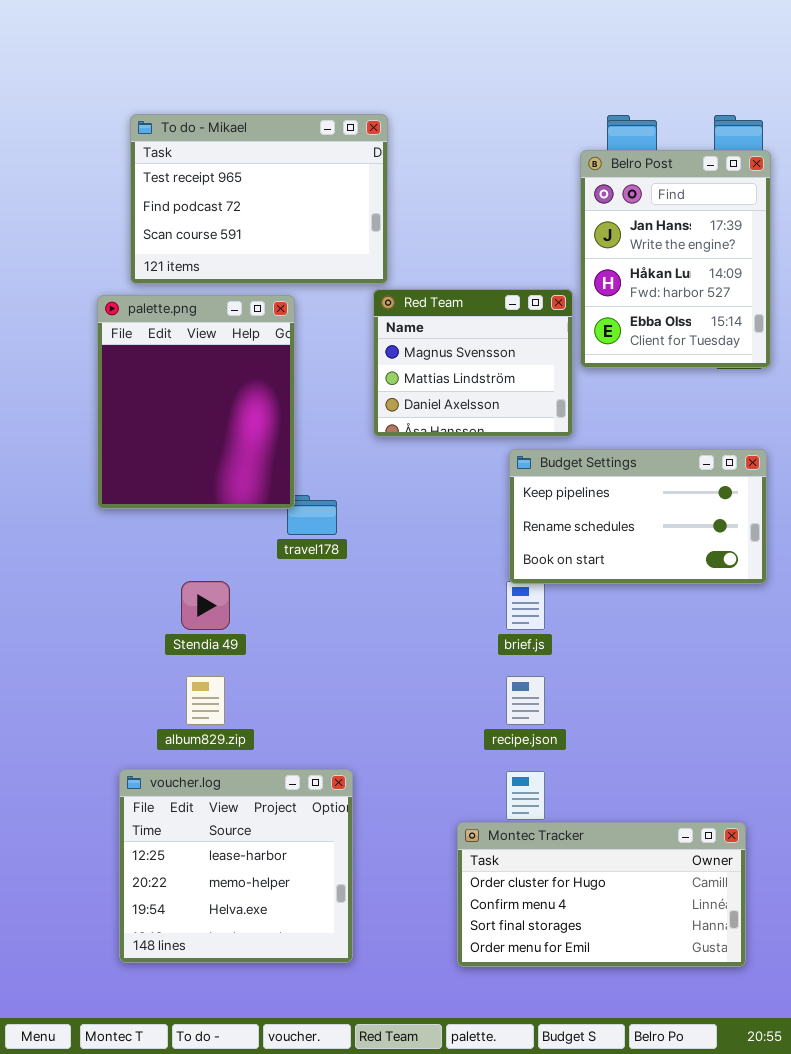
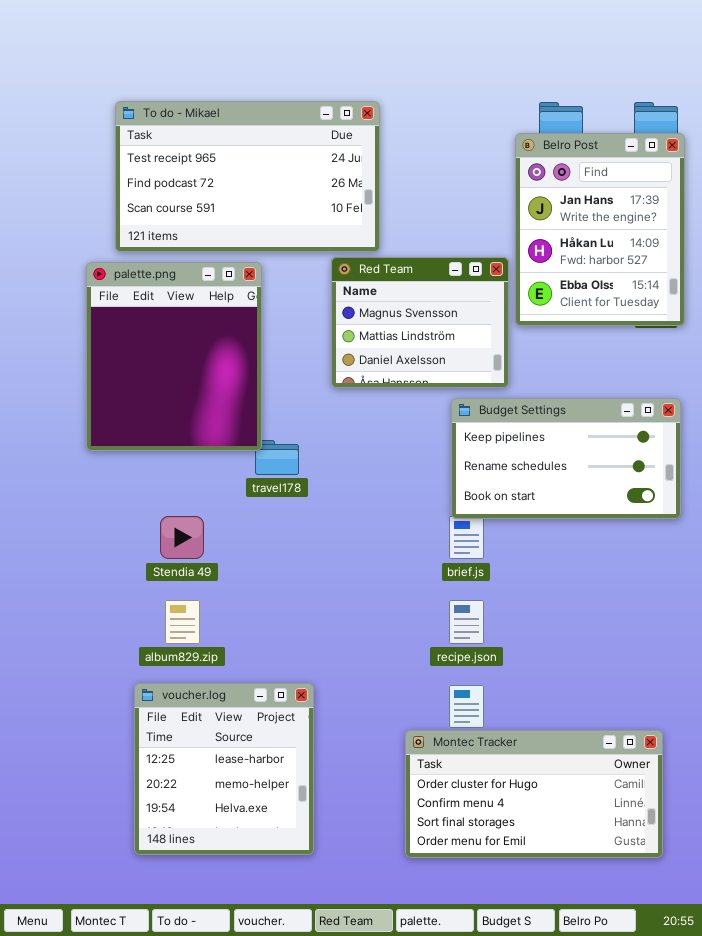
To do - Mikael: [130,114,388,284] -> [115,101,380,252], resized
voucher.log: [119,769,353,963] -> [134,683,314,855], resized

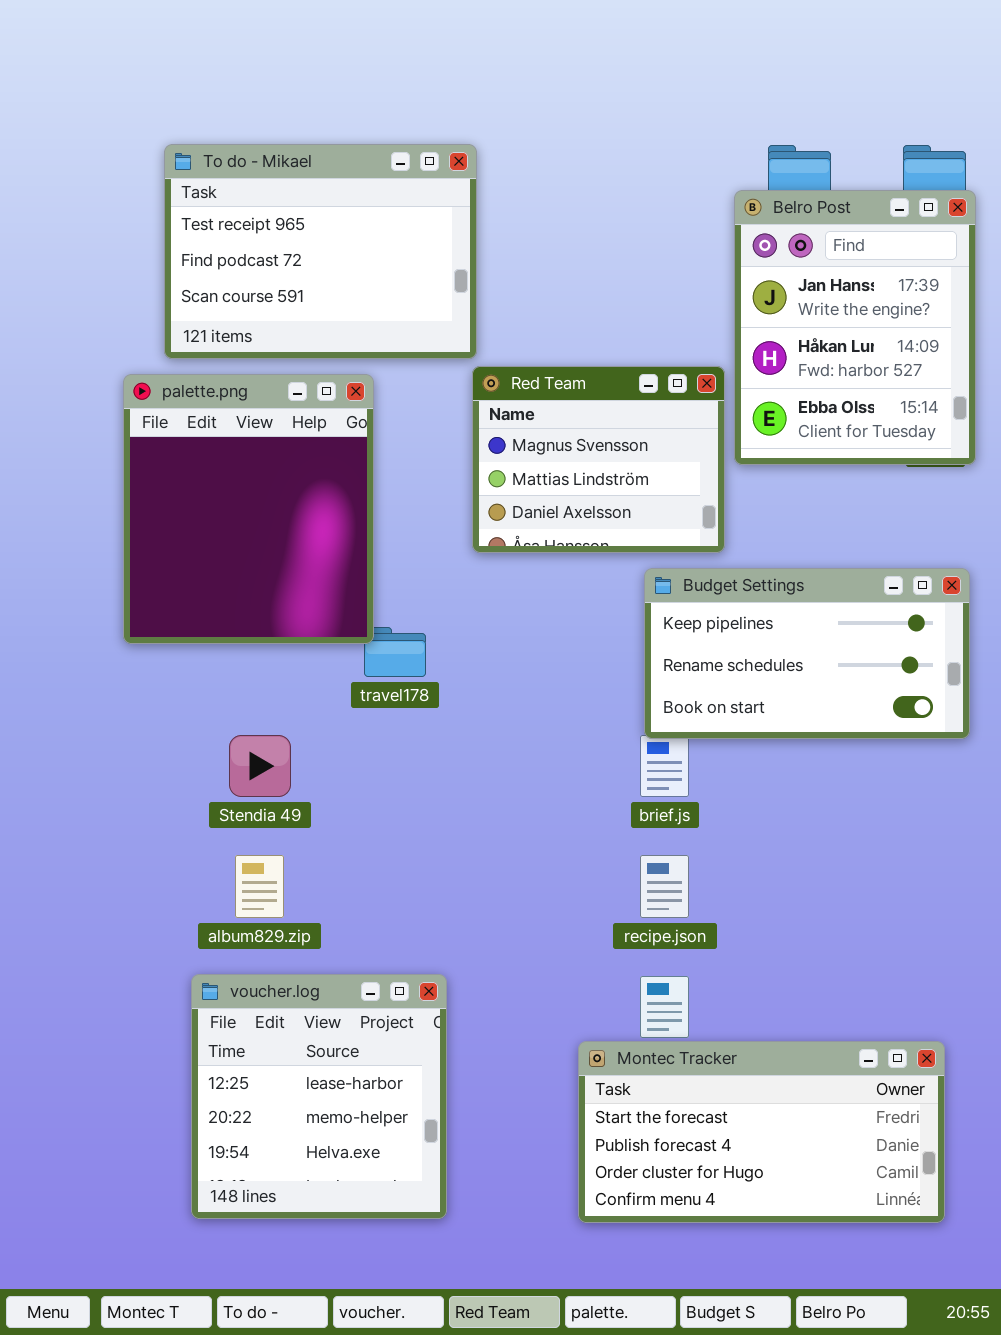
To do - Mikael: [115,101,380,252] -> [164,144,477,359], resized
Montec Tracker: [405,730,663,858] -> [578,1041,945,1223], scrolled up 2 rows

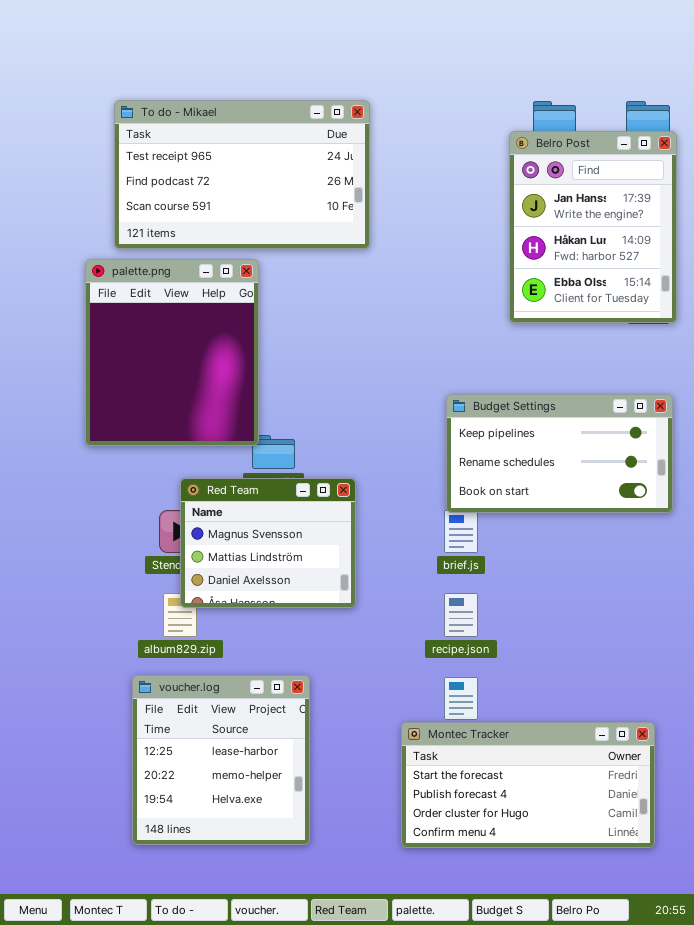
To do - Mikael: [164,144,477,359] -> [114,100,370,249], resized
Red Team: [472,366,725,553] -> [180,478,356,608], moved

